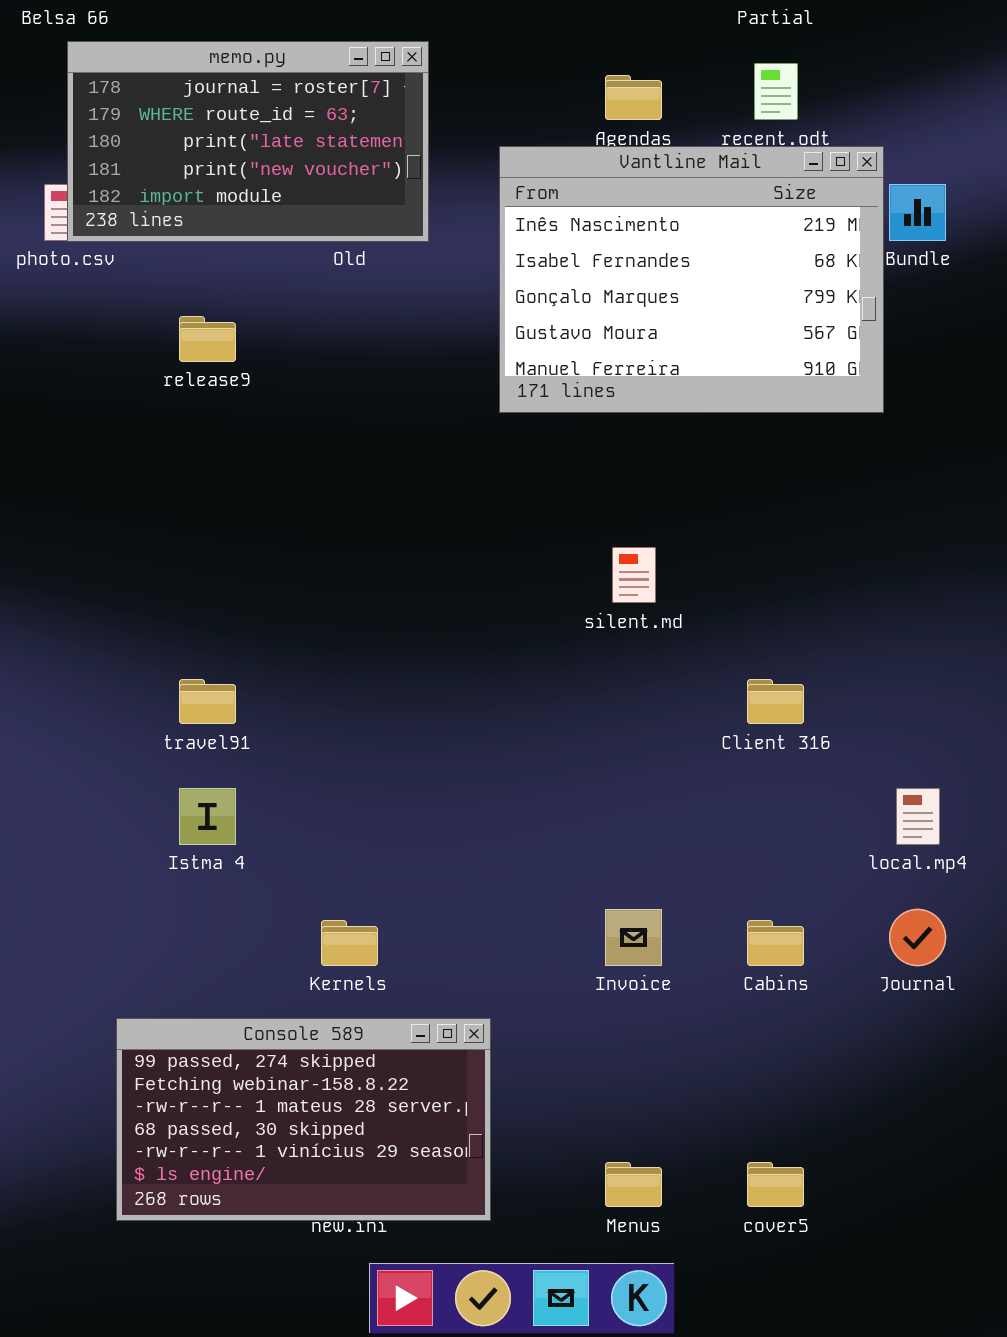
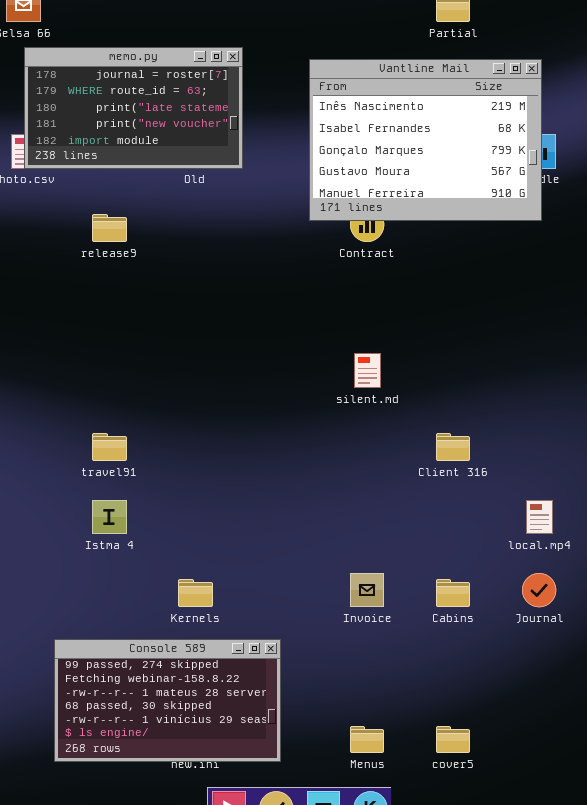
Vantline Mail: [499,146,884,413] -> [309,59,542,221], moved

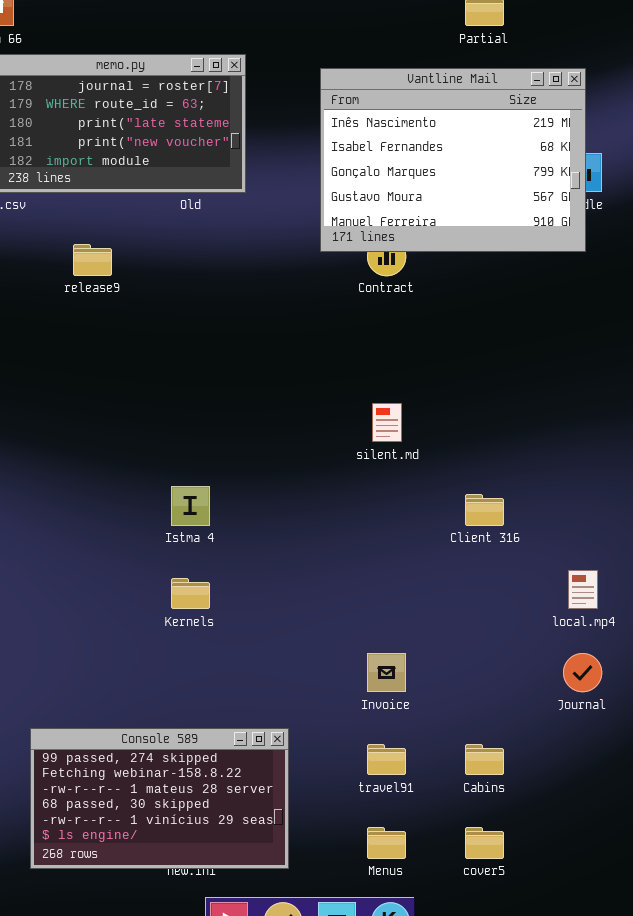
travel91: [92,433,127,461] -> [367,744,406,775], moved
Istma 4: [92,500,127,534] -> [171,486,210,526], moved
Kernels: [178,579,213,607] -> [171,578,210,609], moved
Cabins: [436,579,470,607] -> [465,744,504,775], moved

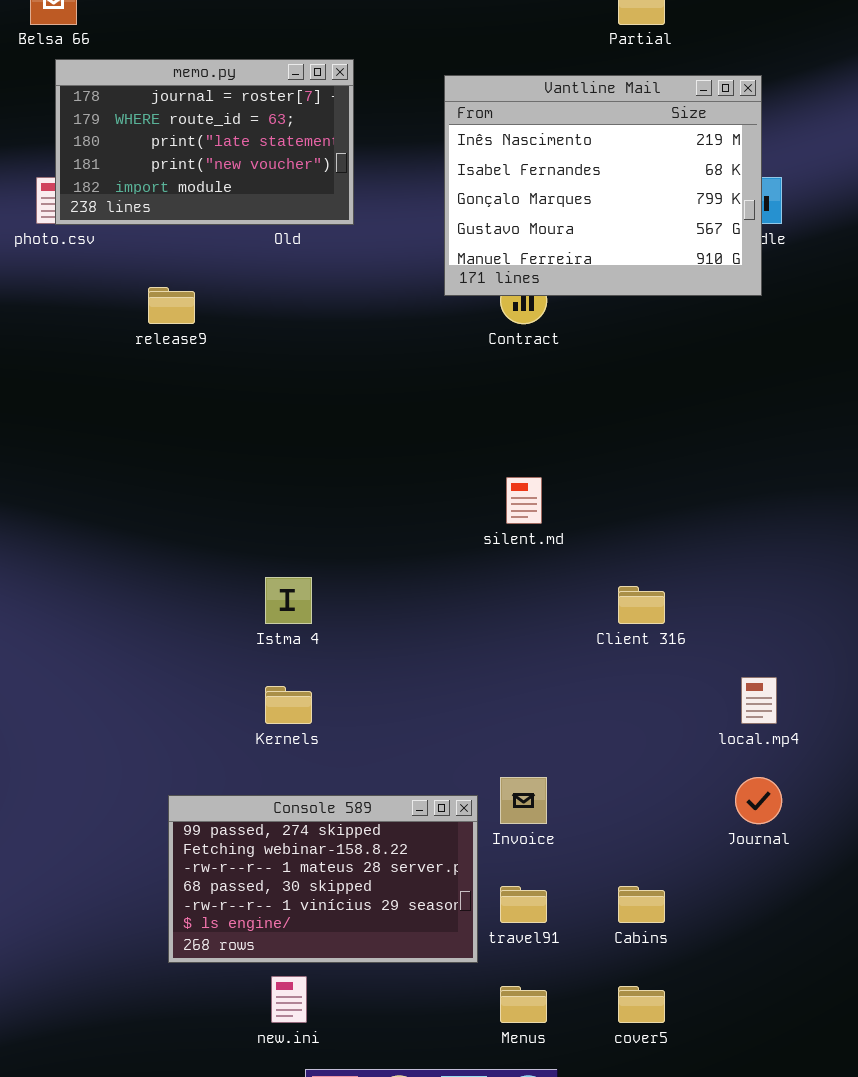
Console 589: [30,728,289,869] -> [168,795,478,963], moved

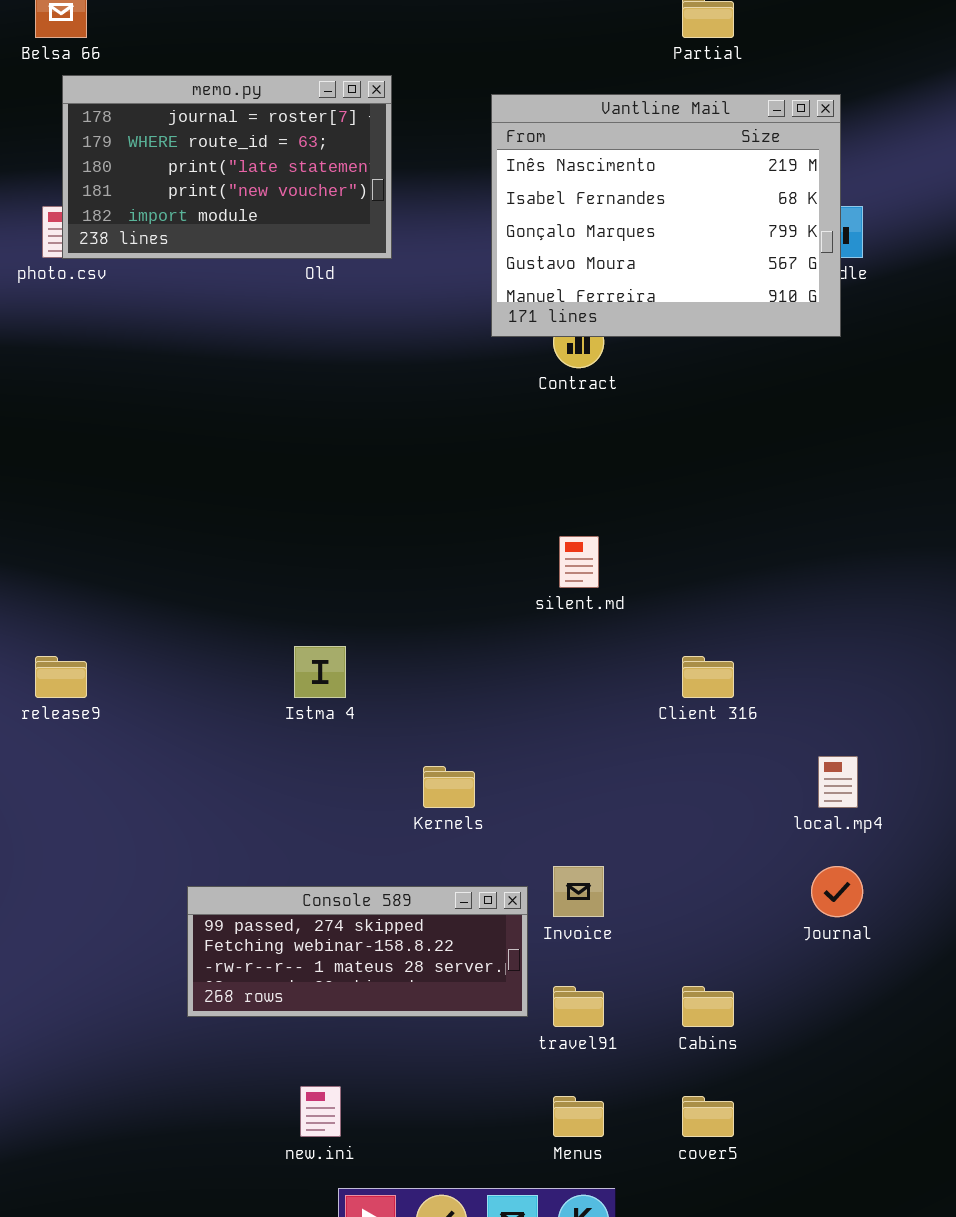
release9: [148,287,195,324] -> [35,656,87,698], moved
Kernels: [265,686,312,724] -> [423,766,475,808], moved
Console 589: [168,795,478,963] -> [187,886,528,1017], resized

